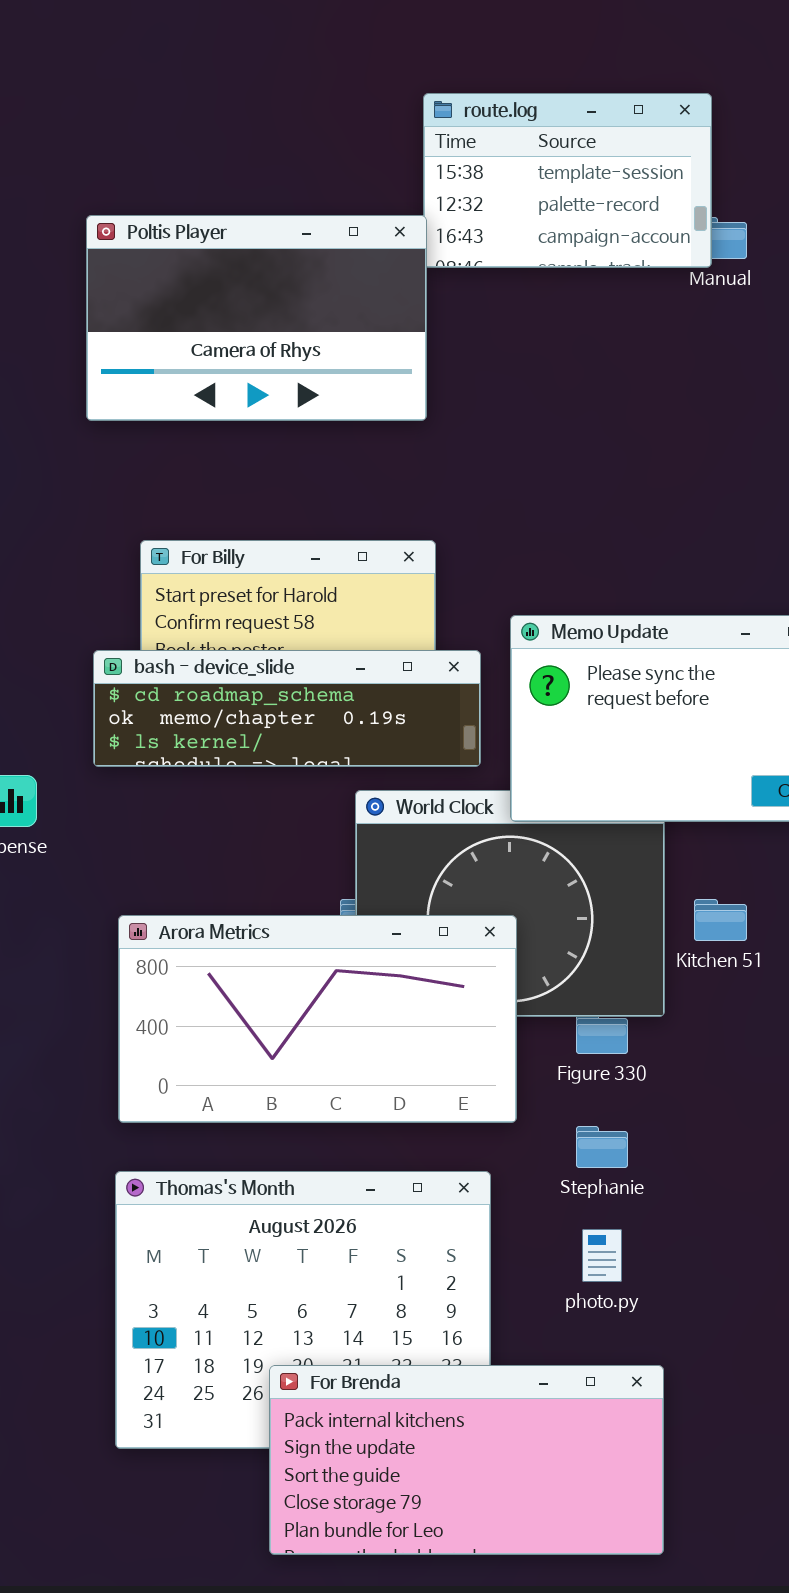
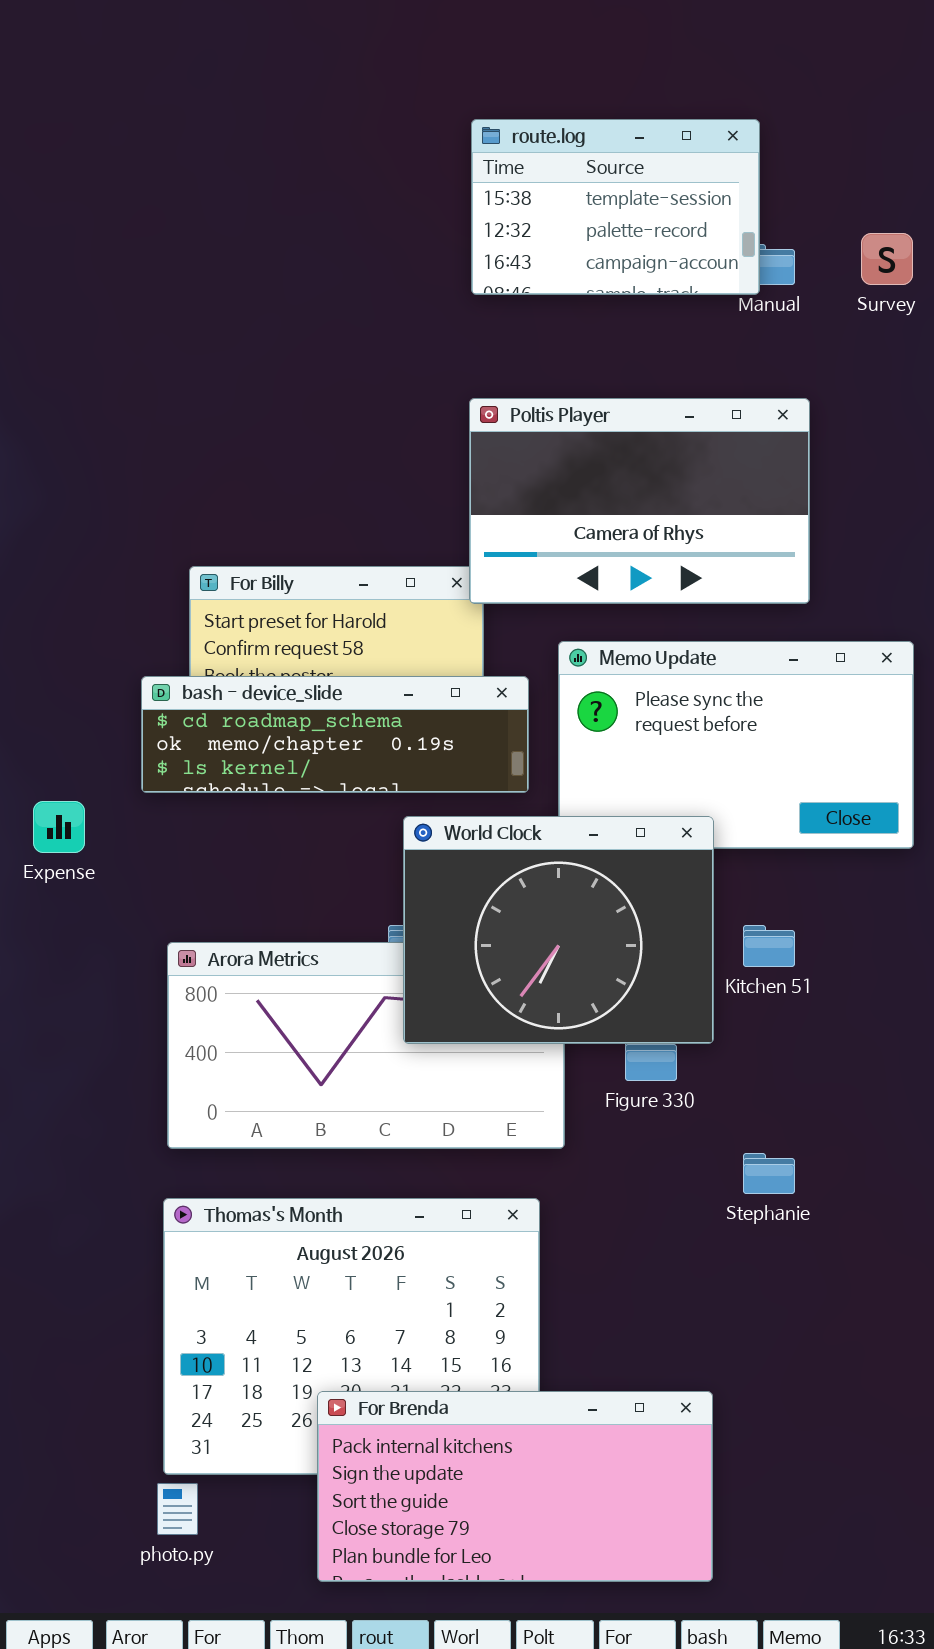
Poltis Player: [86,215,427,421] -> [469,398,810,604], moved
World Clock: [355,790,665,1017] -> [403,816,714,1044], raised
Stephanie: [576,1126,628,1168] -> [743,1153,795,1194], moved
photo.py: [582,1229,622,1282] -> [157,1483,198,1535], moved

